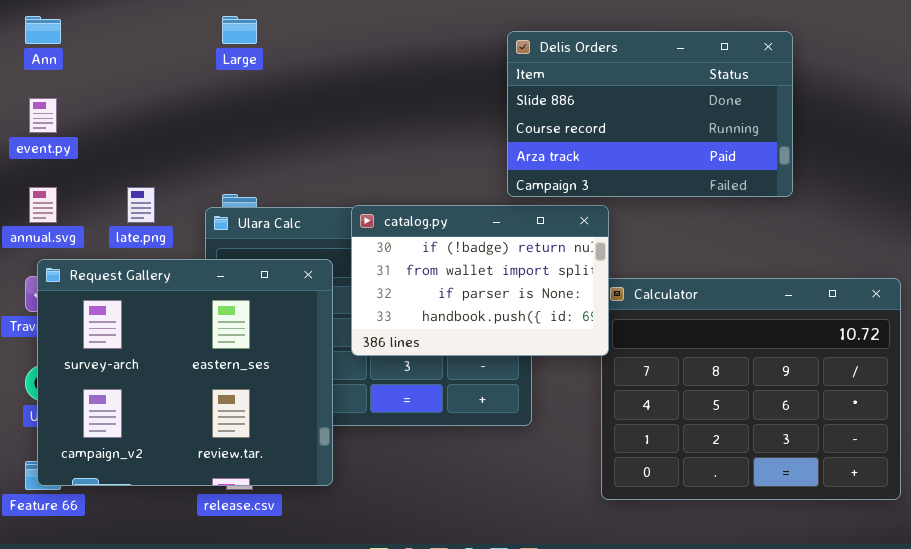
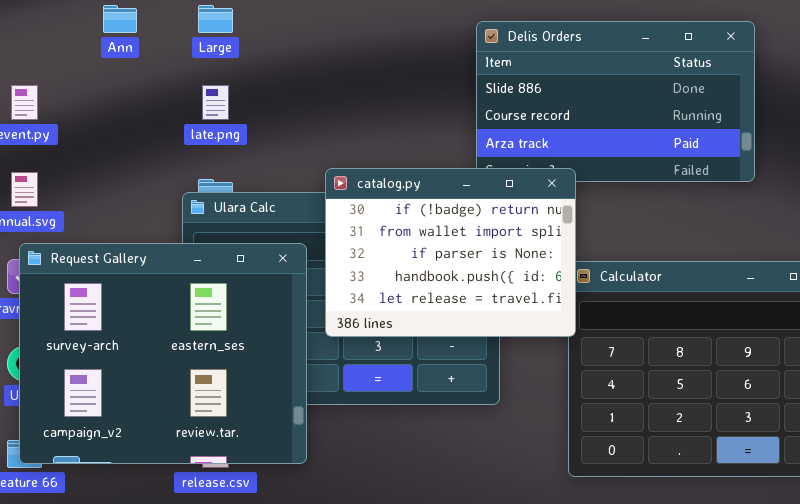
Ann: [25,16,61,44] -> [103,5,137,33], moved
late.png: [127,187,155,223] -> [202,85,229,120], moved
catalog.py: [351,205,609,356] -> [325,168,576,337], resized

